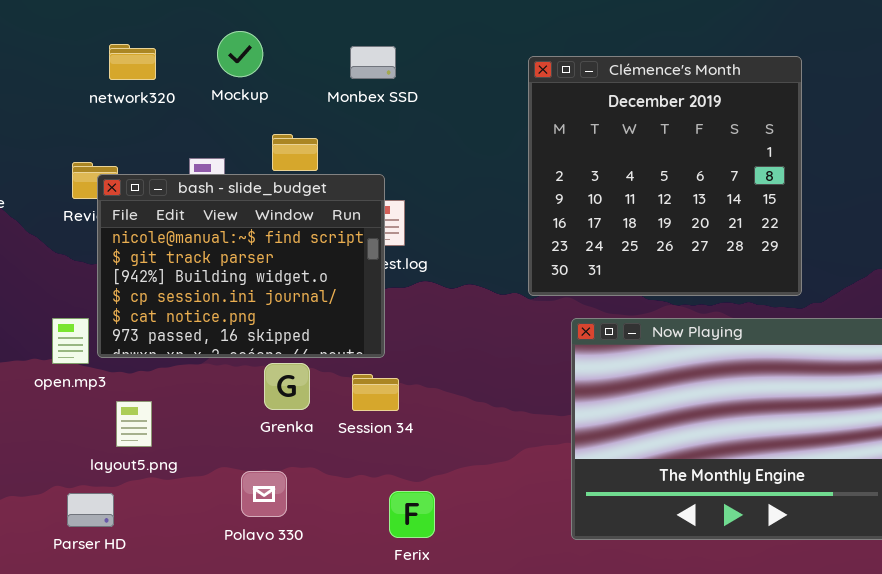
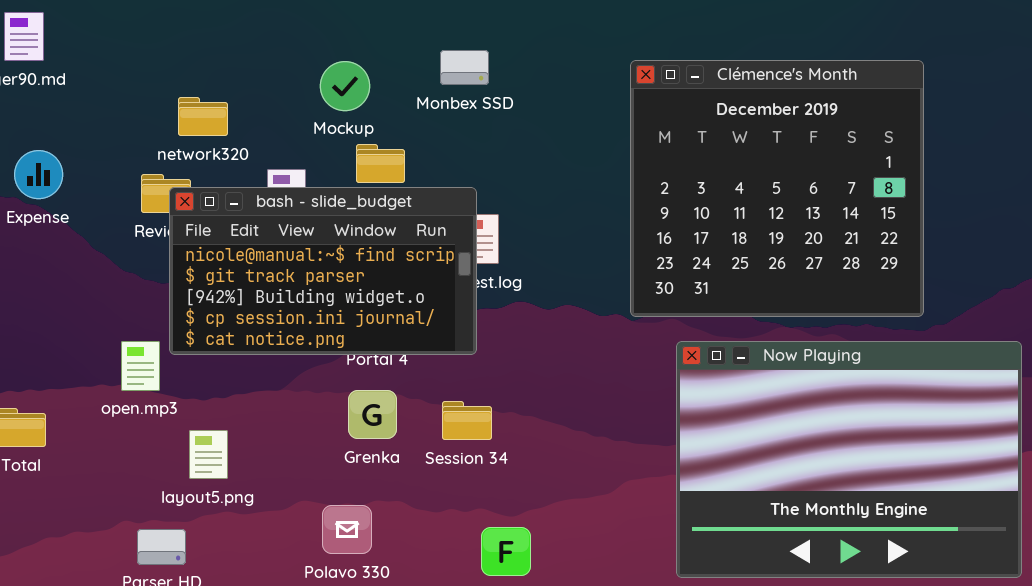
Mockup: [217,31,263,77] -> [320,61,370,111], moved
network320: [109,44,156,80] -> [178,97,228,136], moved
bash - slide_budget: [97,174,385,358] -> [169,187,477,355], resized

